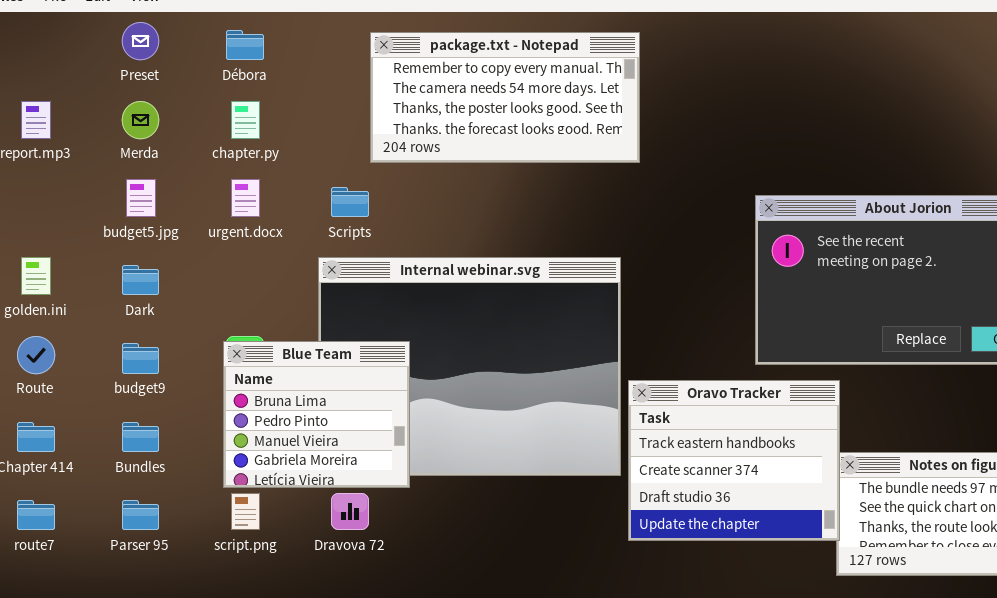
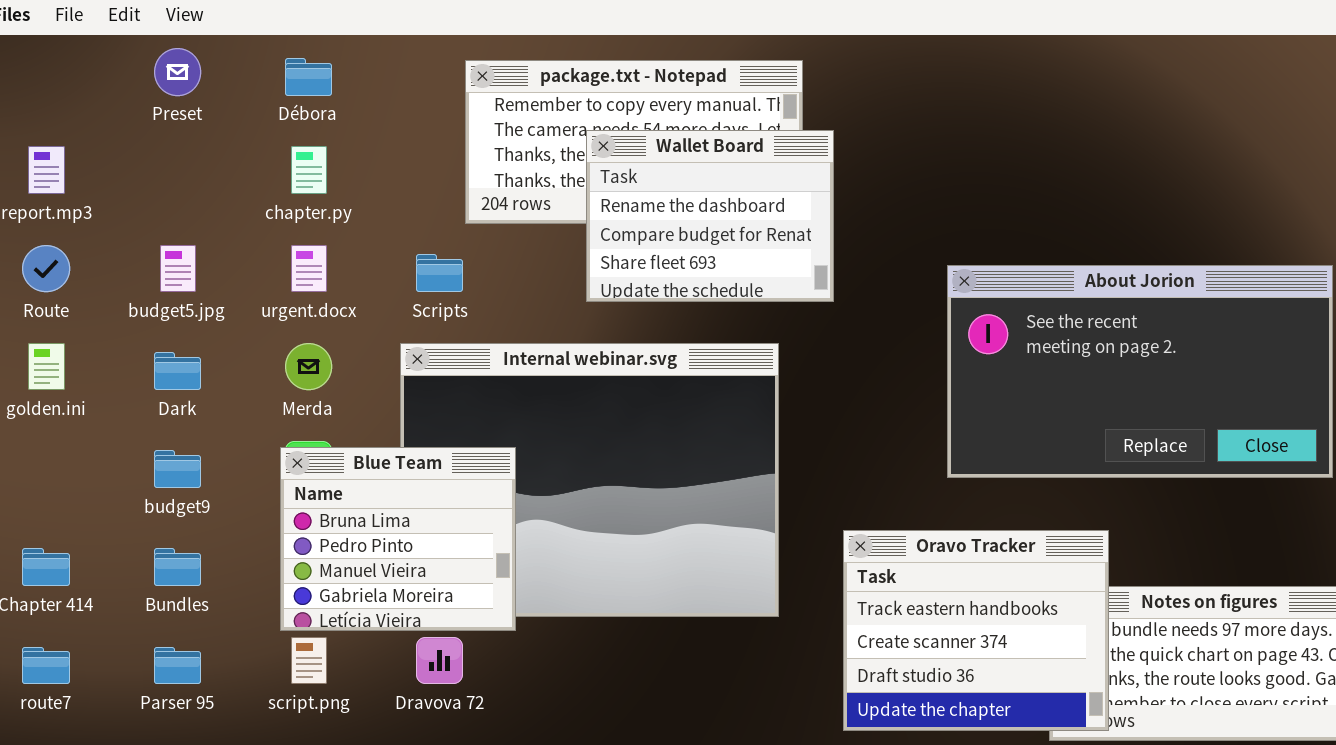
Wallet Board: none -> [586,130,834,302], opened
Merda: [122,101,159,139] -> [285,343,332,390], moved
Route: [17,336,55,374] -> [22,245,70,292], moved
Oravo Tracker: [628,380,840,541] -> [843,530,1109,731], moved

